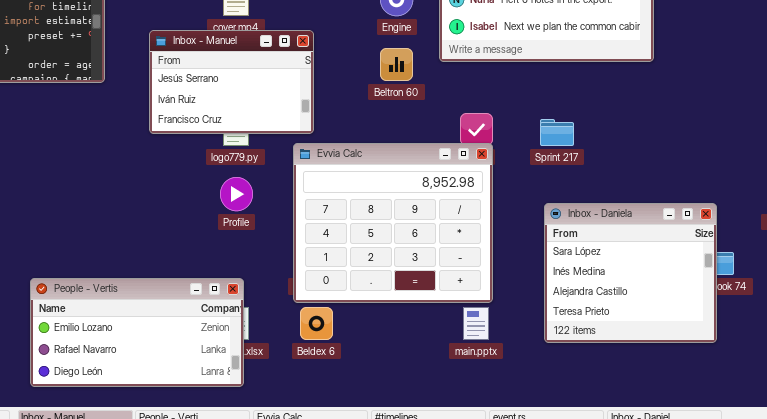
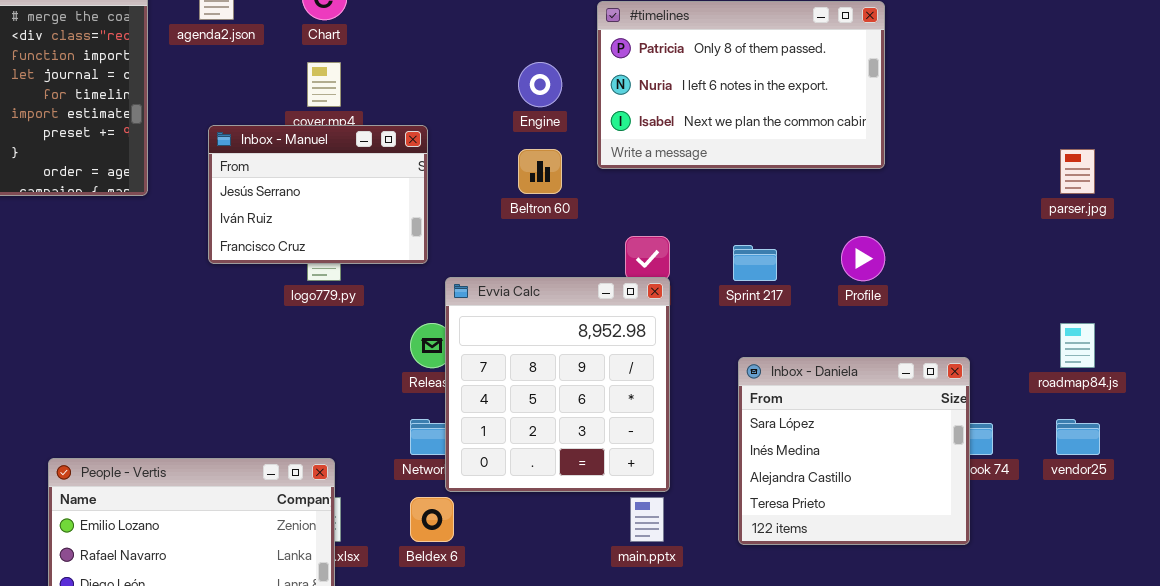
Evvia Calc: [293,143,493,303] -> [445,277,670,492], resized
Profile: [220,177,253,211] -> [841,236,885,281], moved

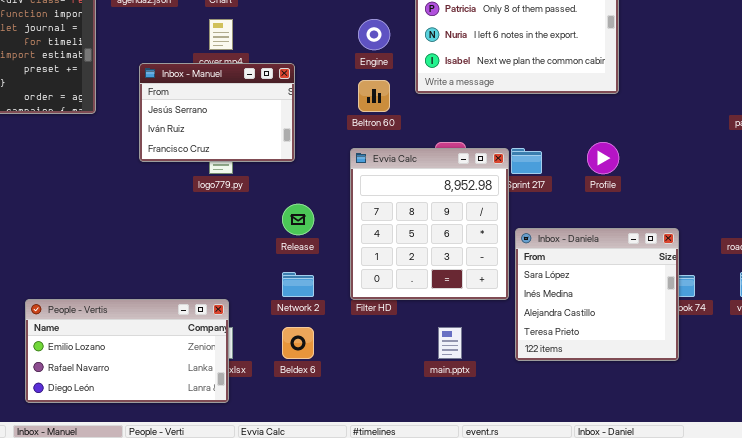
Evvia Calc: [445,277,670,492] -> [350,148,509,300], moved

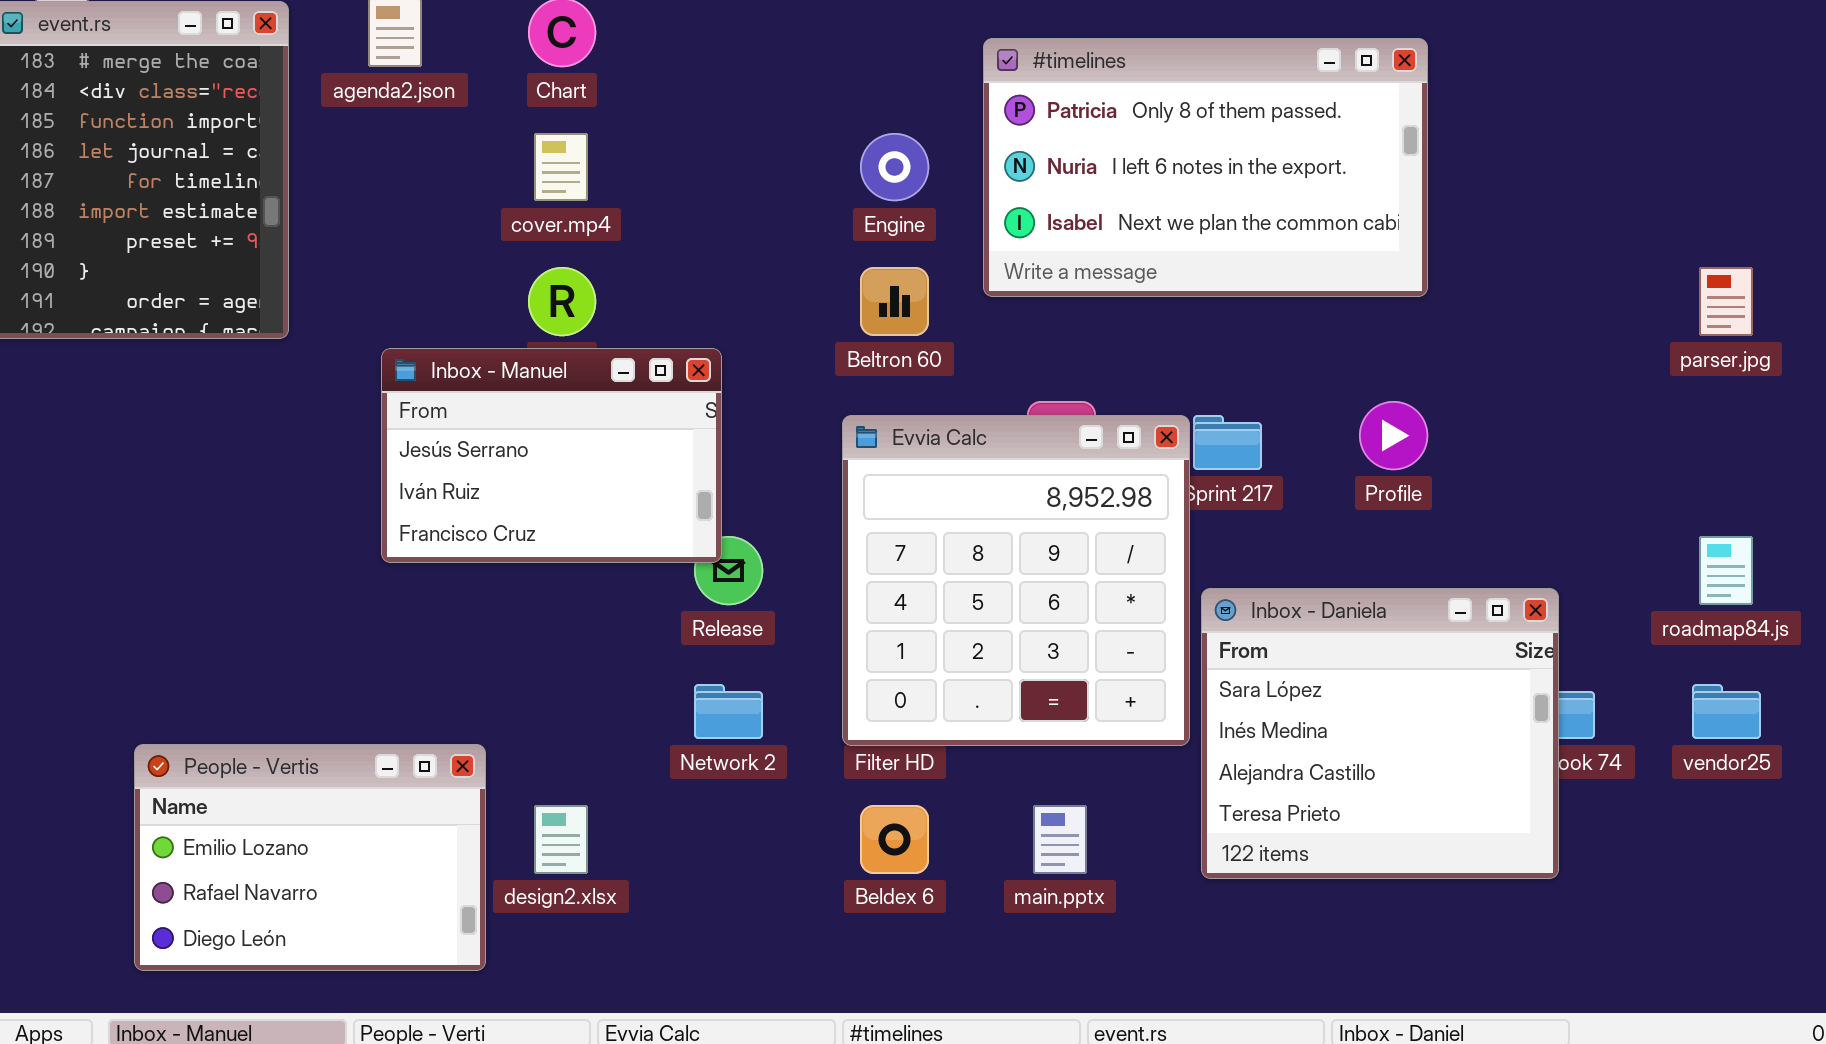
Inbox - Manuel: [139,63,295,162] -> [381,348,722,563], moved
People - Vertis: [25,299,229,403] -> [134,744,486,971], resized
Beldex 6: [282,327,314,359] -> [860,805,929,874], moved

